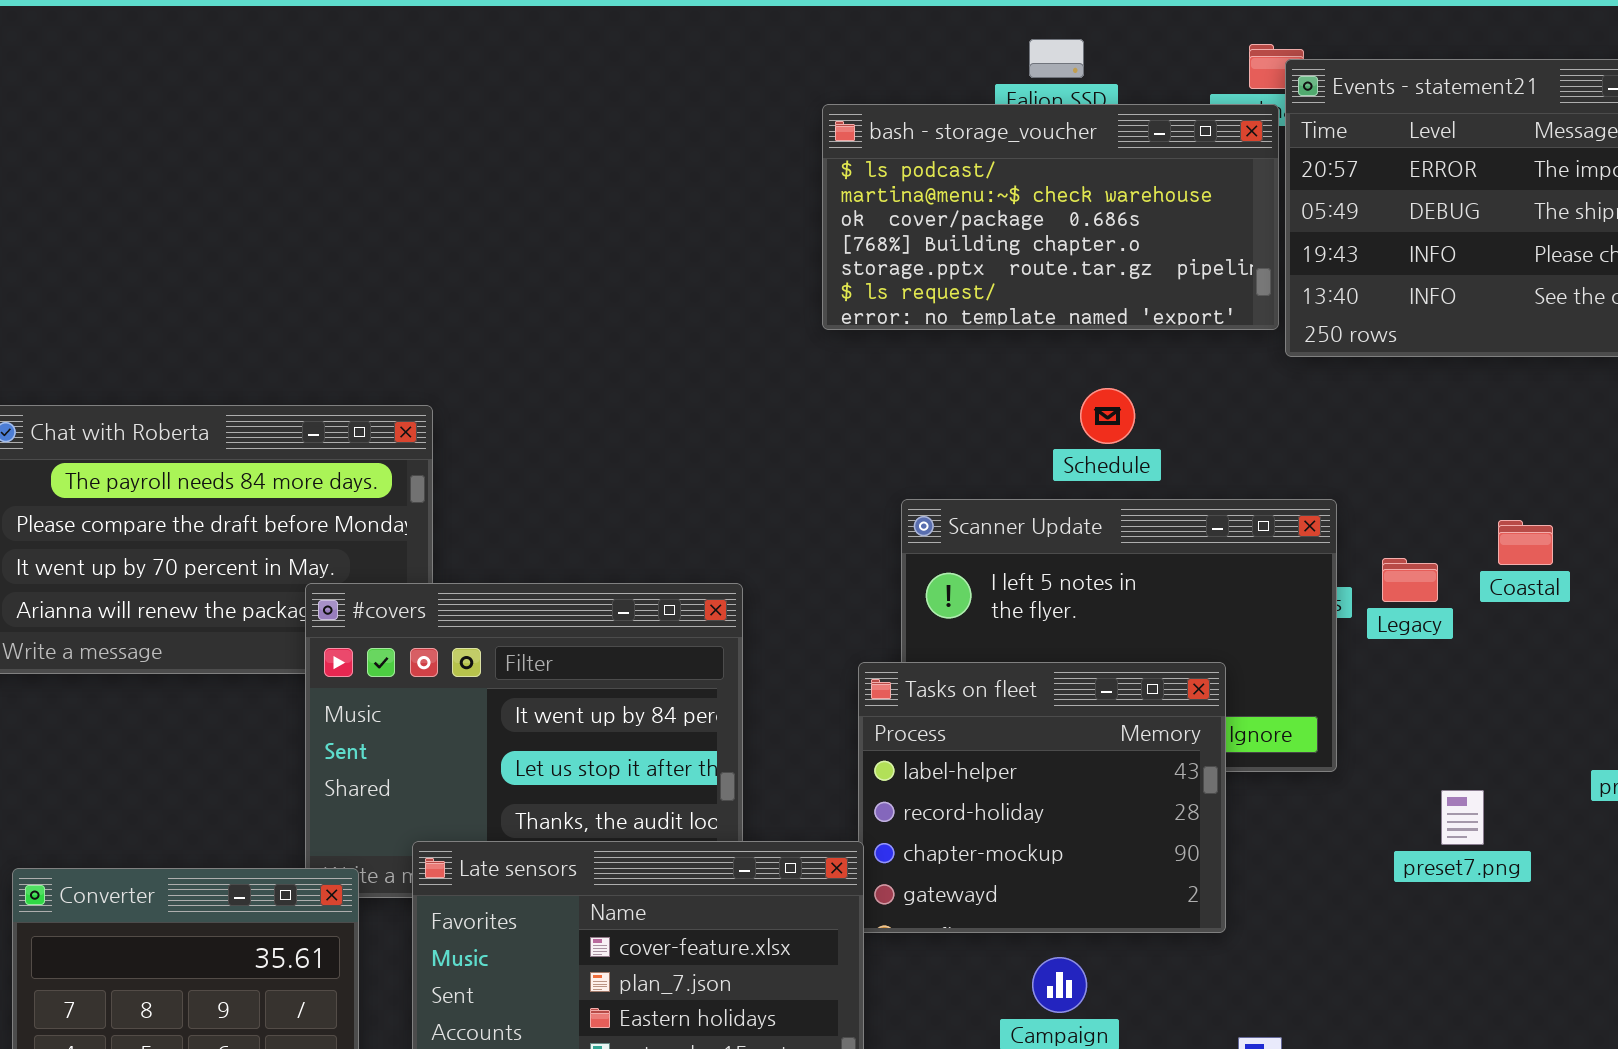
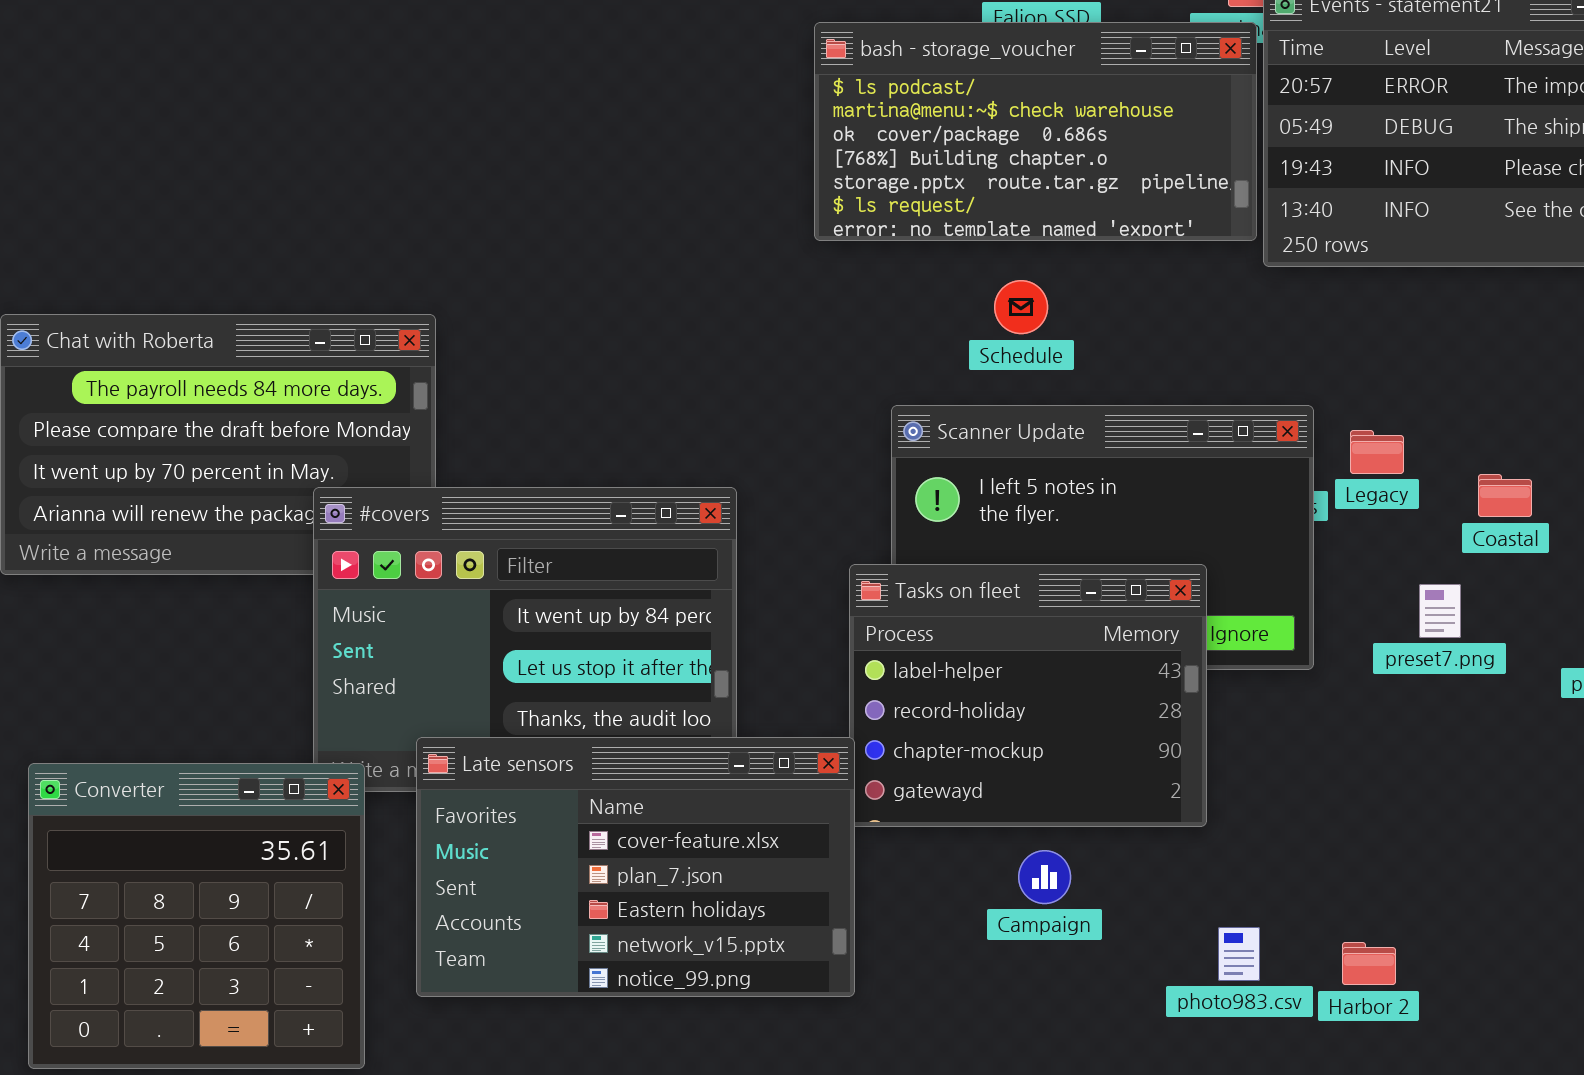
Schedule: [1080,388,1135,444] -> [994,280,1048,334], moved
Coastal: [1498,520,1553,565] -> [1478,474,1532,517], moved
Legacy: [1382,558,1438,602] -> [1350,430,1404,474], moved
preset7.png: [1441,790,1484,845] -> [1419,584,1461,638], moved

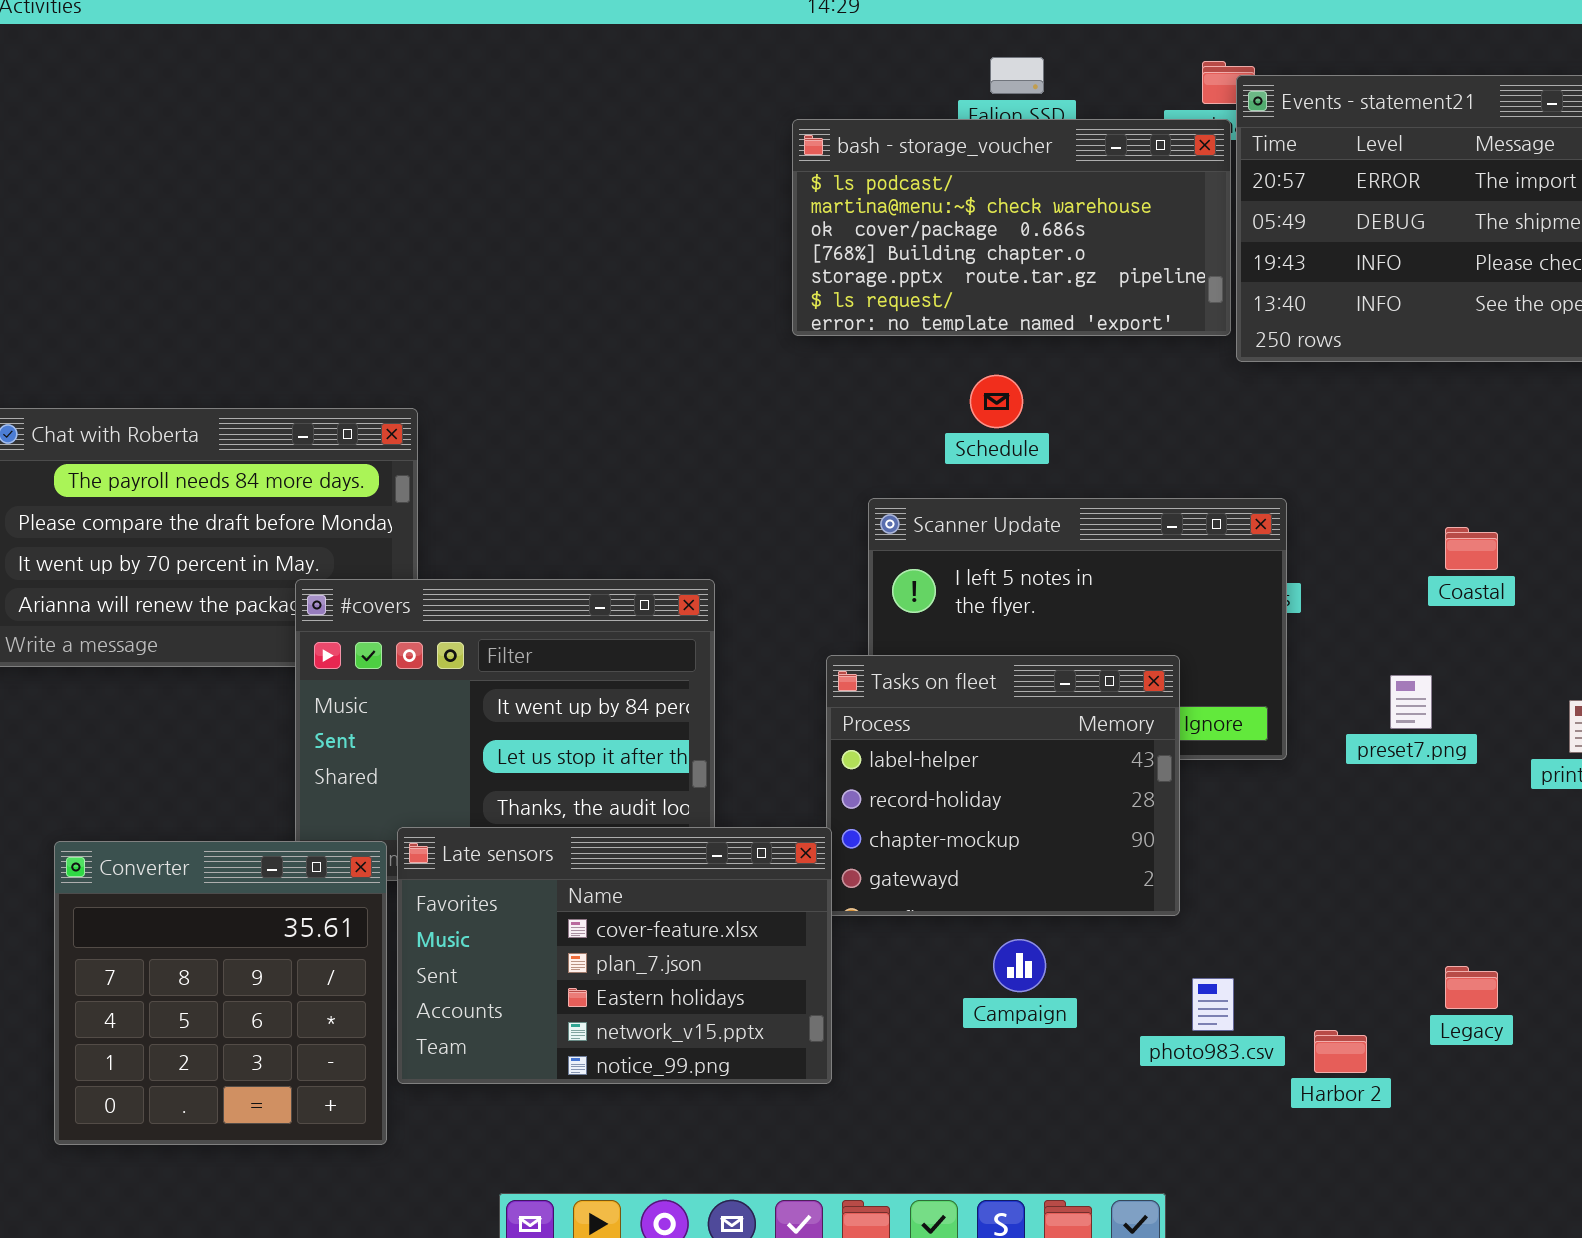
Legacy: [1350,430,1404,474] -> [1445,966,1498,1009], moved
Coastal: [1478,474,1532,517] -> [1445,527,1498,570], moved
Converter: [28,763,365,1069] -> [54,841,387,1145], moved
photo983.csv: [1218,927,1260,981] -> [1192,978,1234,1031], moved

